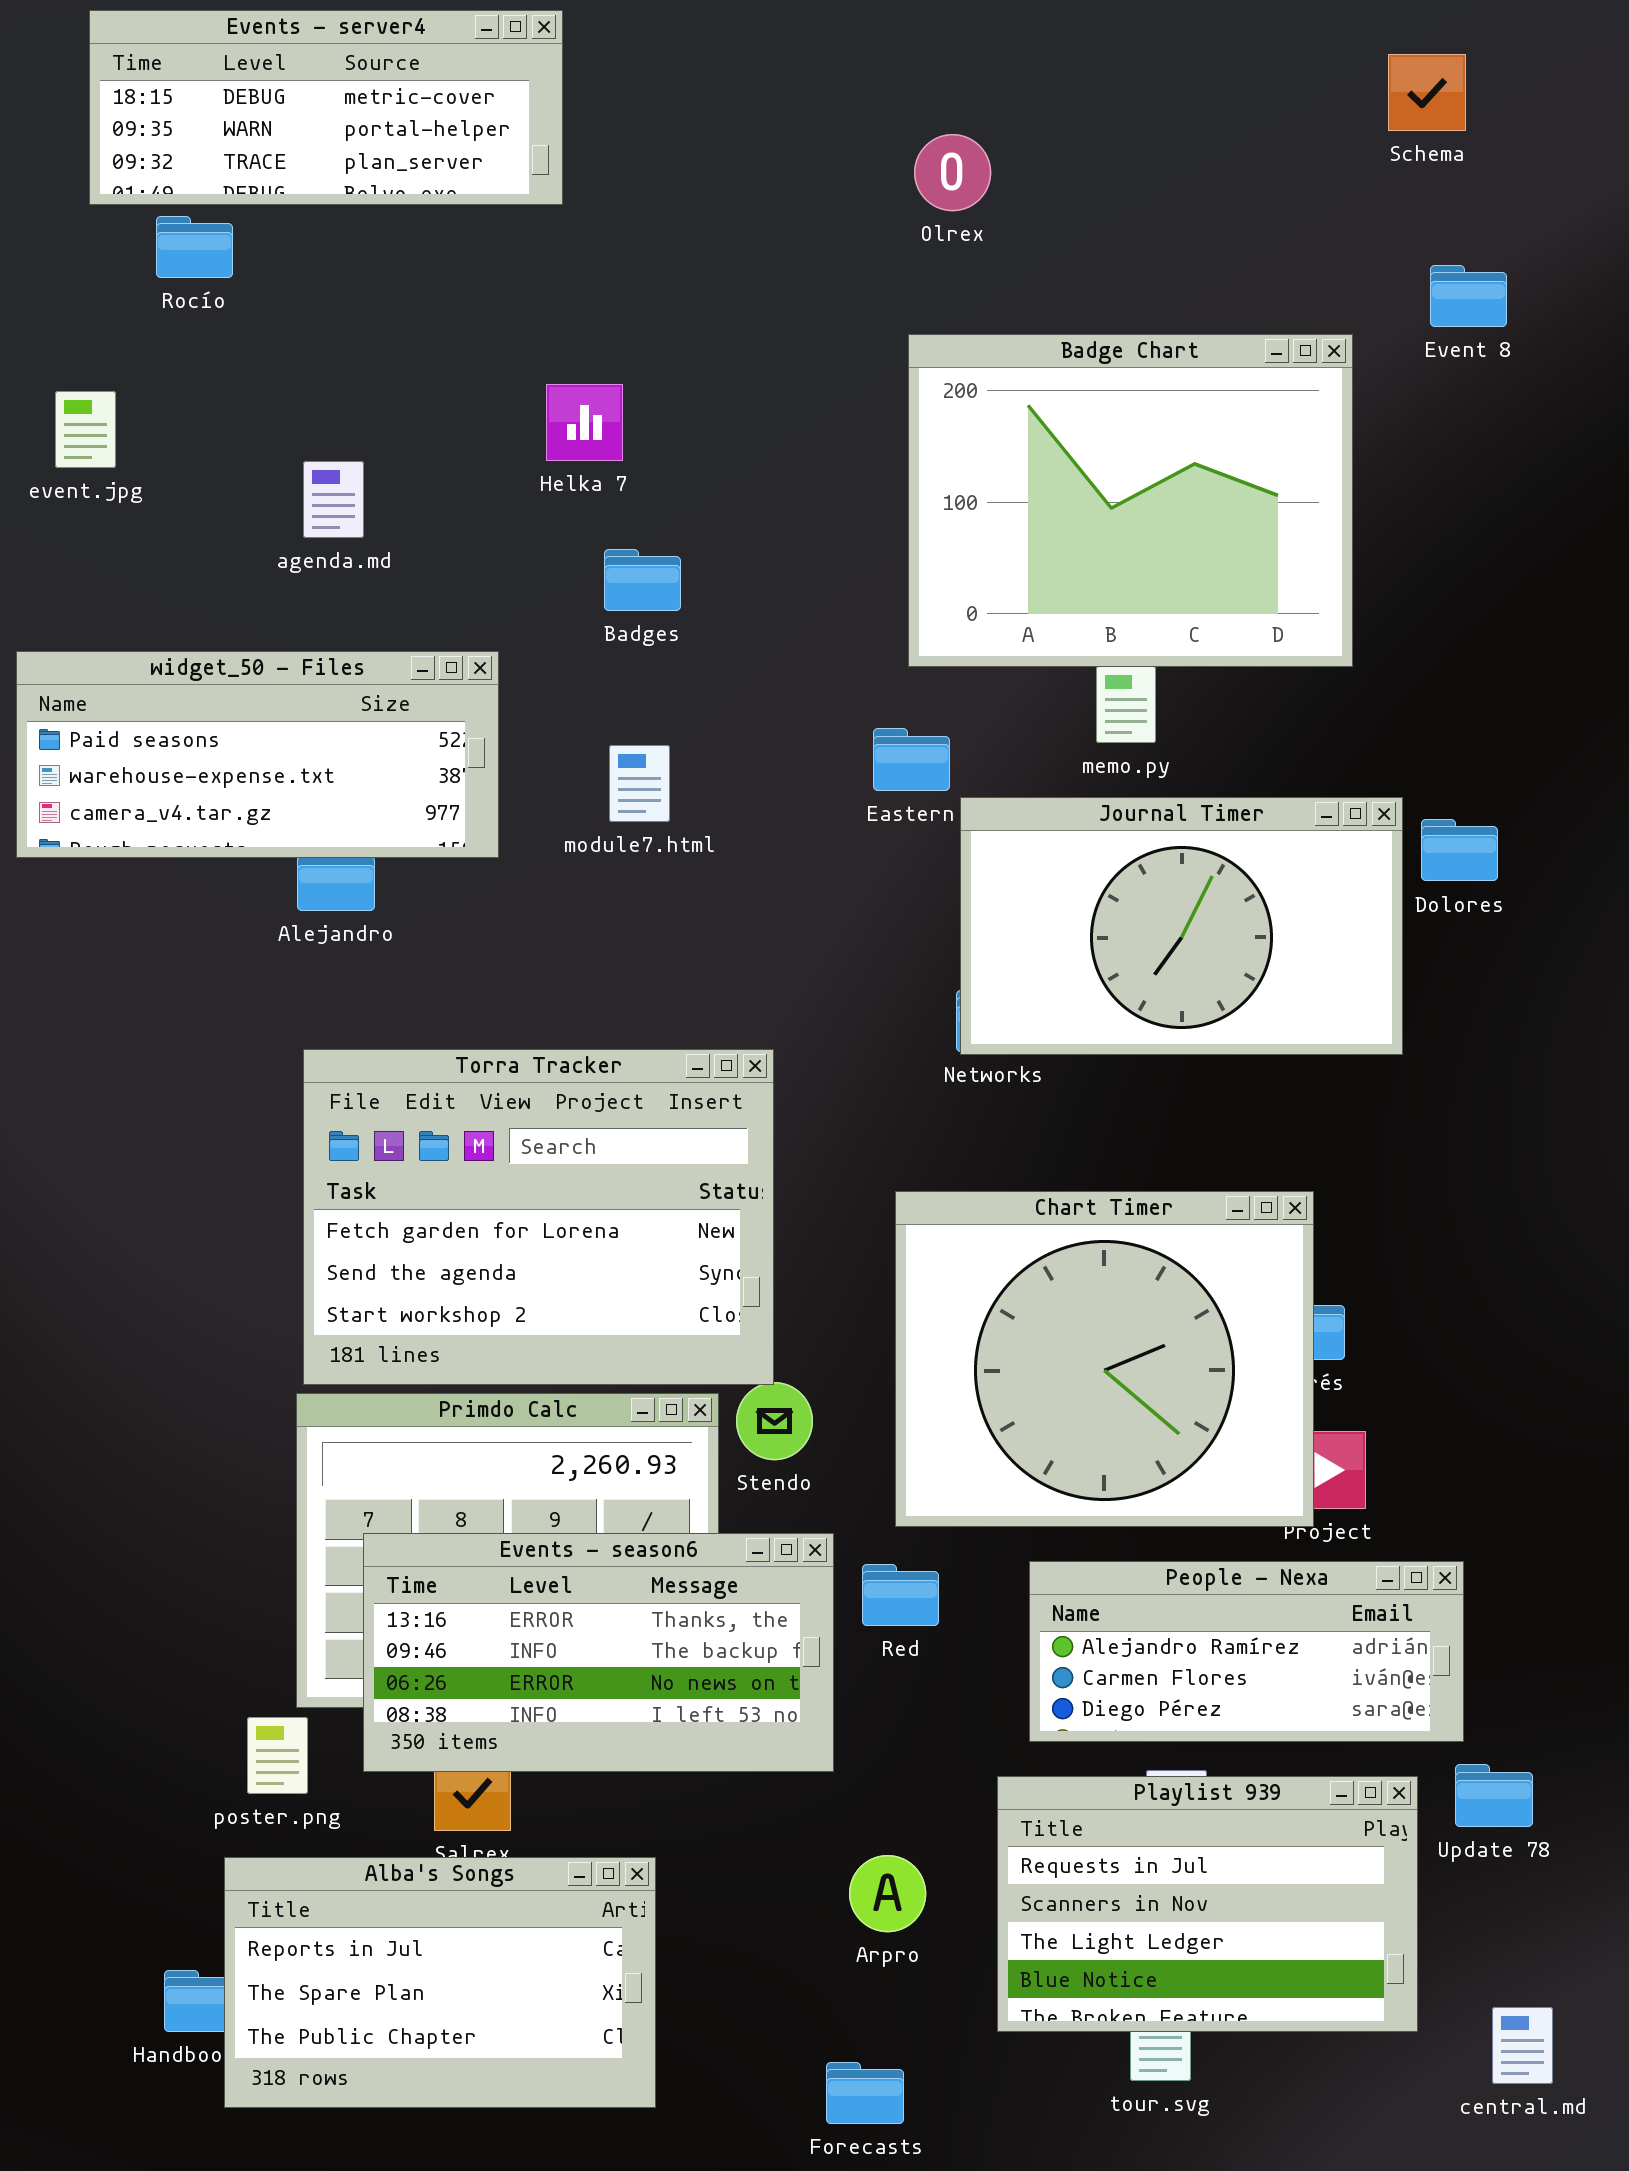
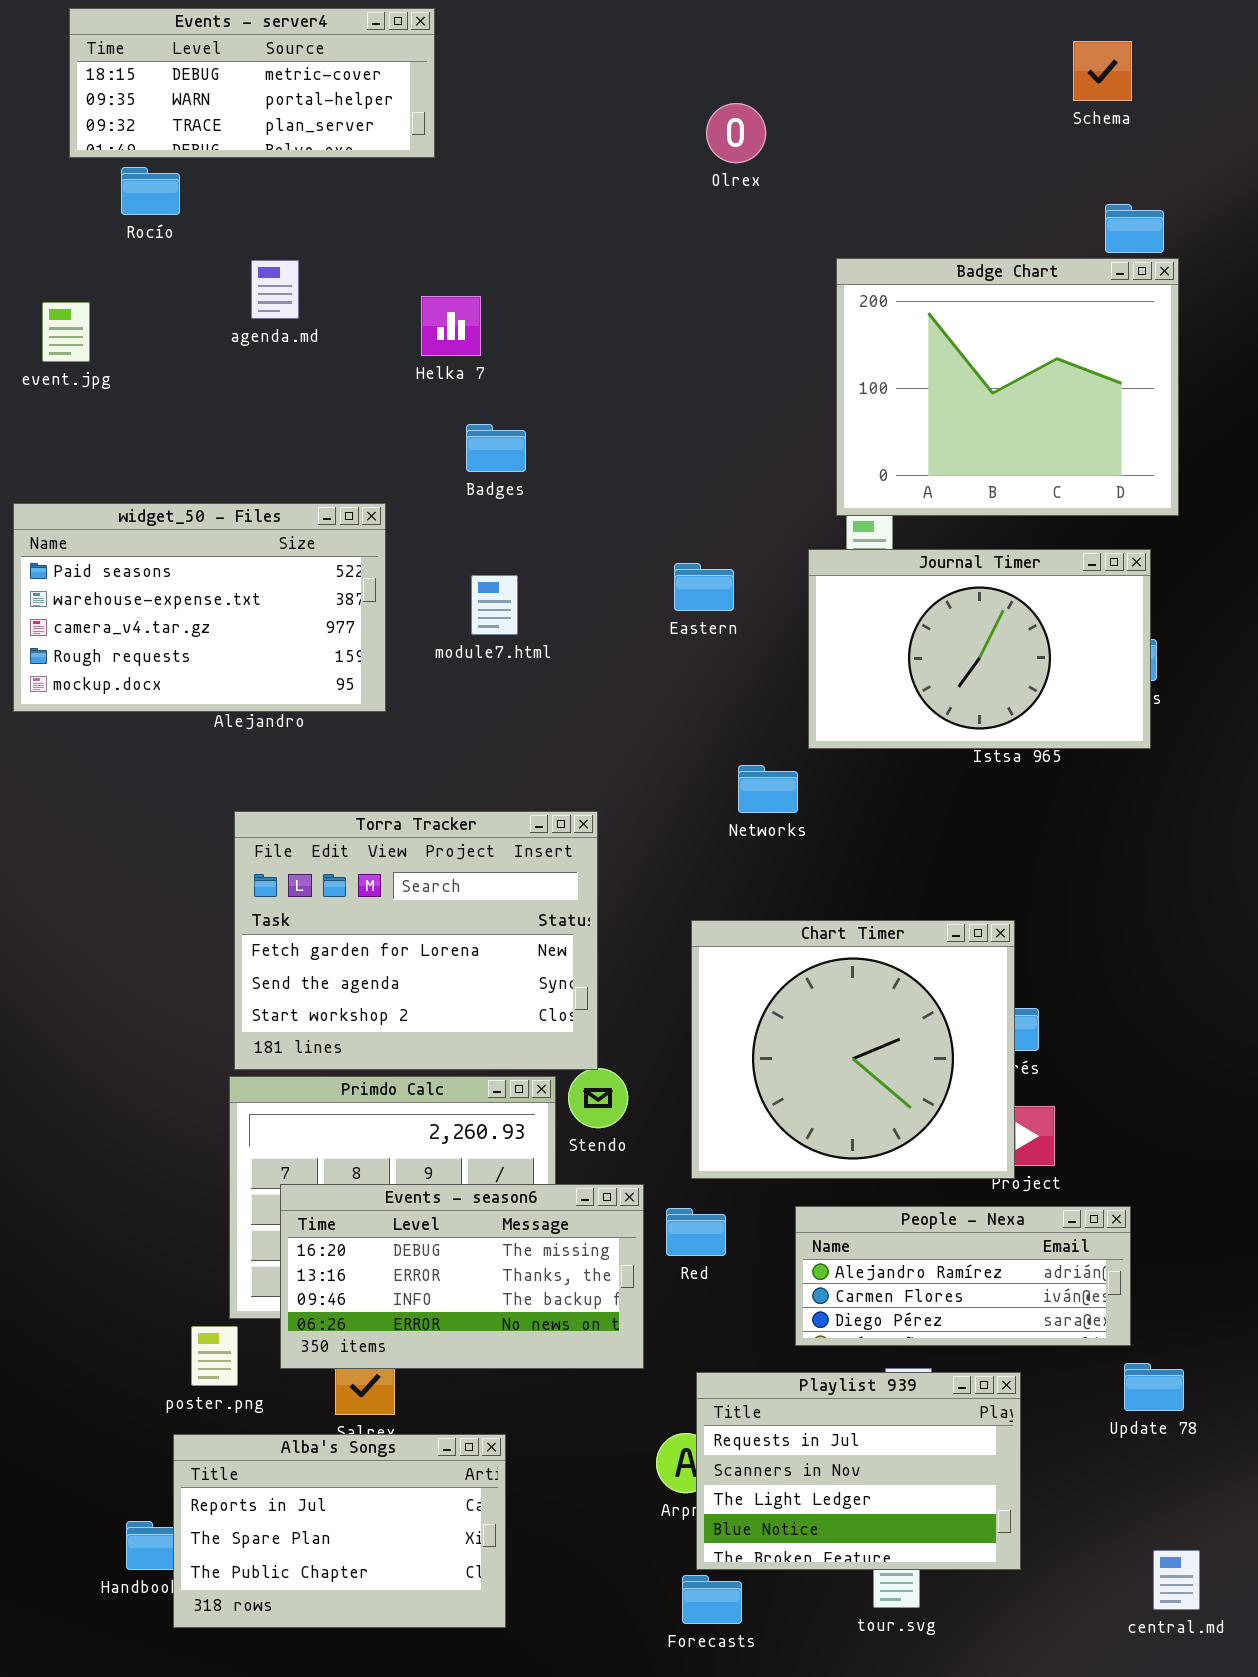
Badge Chart: [908,334,1353,667] -> [836,258,1179,516], moved
agenda.md: [303,461,364,538] -> [251,260,299,319], moved
widget_50 - Files: [16,651,499,858] -> [13,503,386,712], resized
Journal Timer: [960,797,1403,1055] -> [808,549,1151,749], moved
Events - season6: [363,1533,834,1772] -> [280,1184,644,1369], scrolled up 1 row
Playlist 939: [997,1776,1418,2032] -> [696,1372,1021,1570], moved
Forecasts: [826,2062,904,2124] -> [682,1575,742,1624], moved

